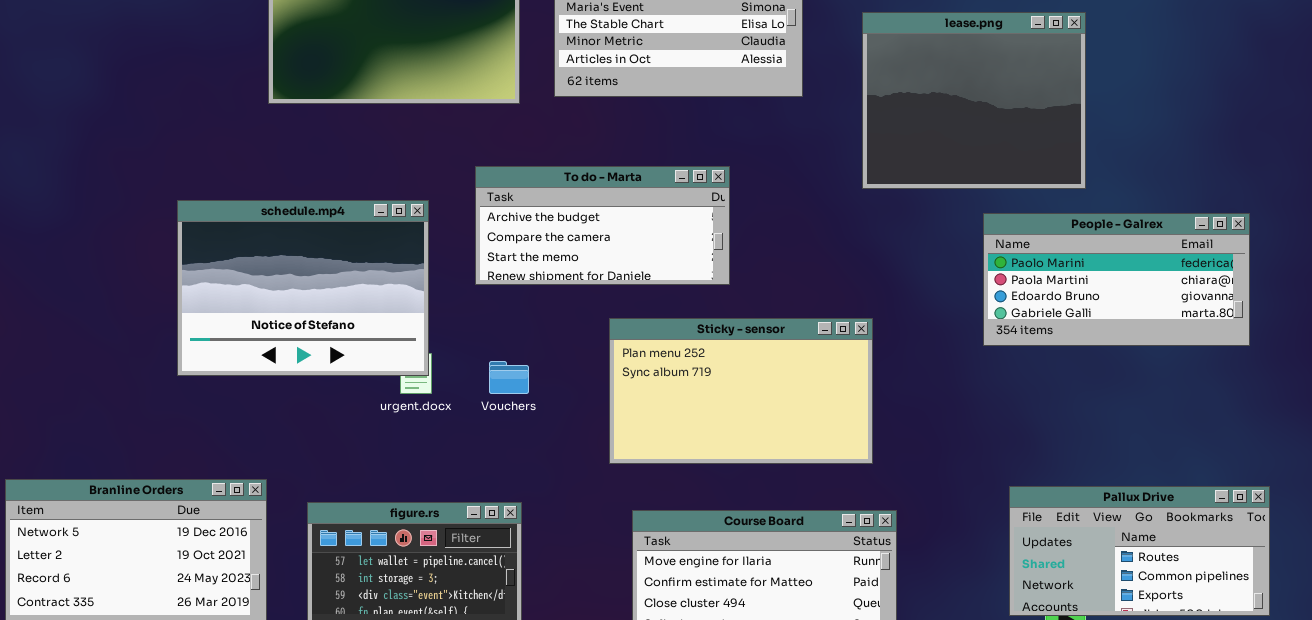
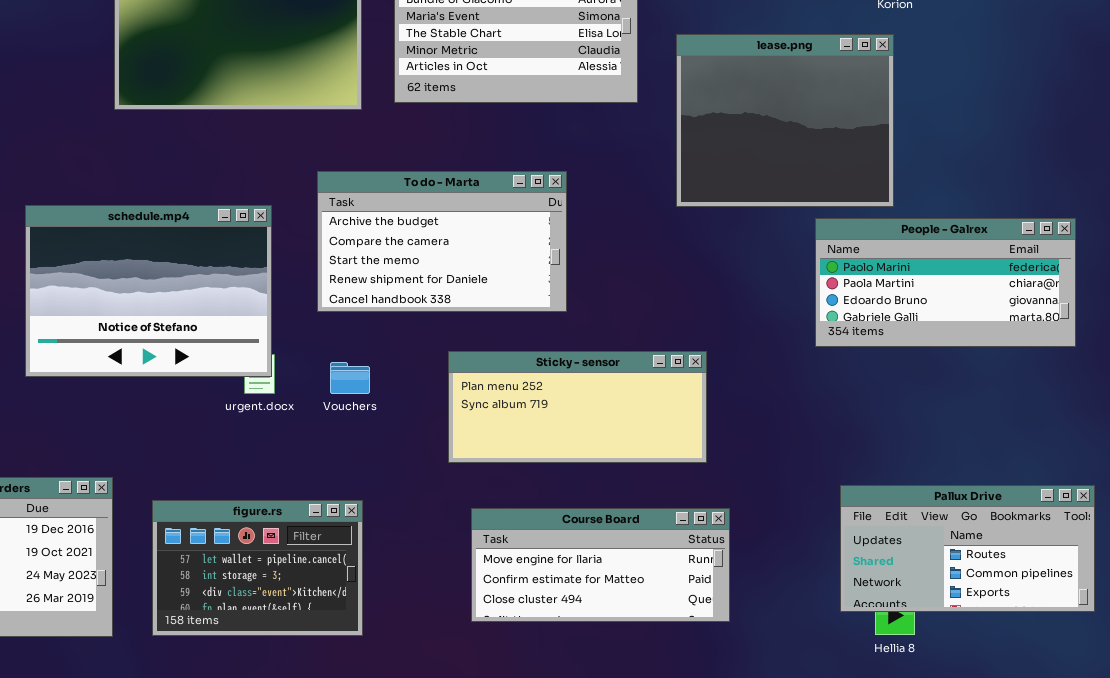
lease.png: [862,12,1086,189] -> [676,34,894,207], moved
To do - Marta: [475,166,730,285] -> [317,171,567,312], resized
Sticky - sensor: [609,318,873,464] -> [448,351,707,463], resized

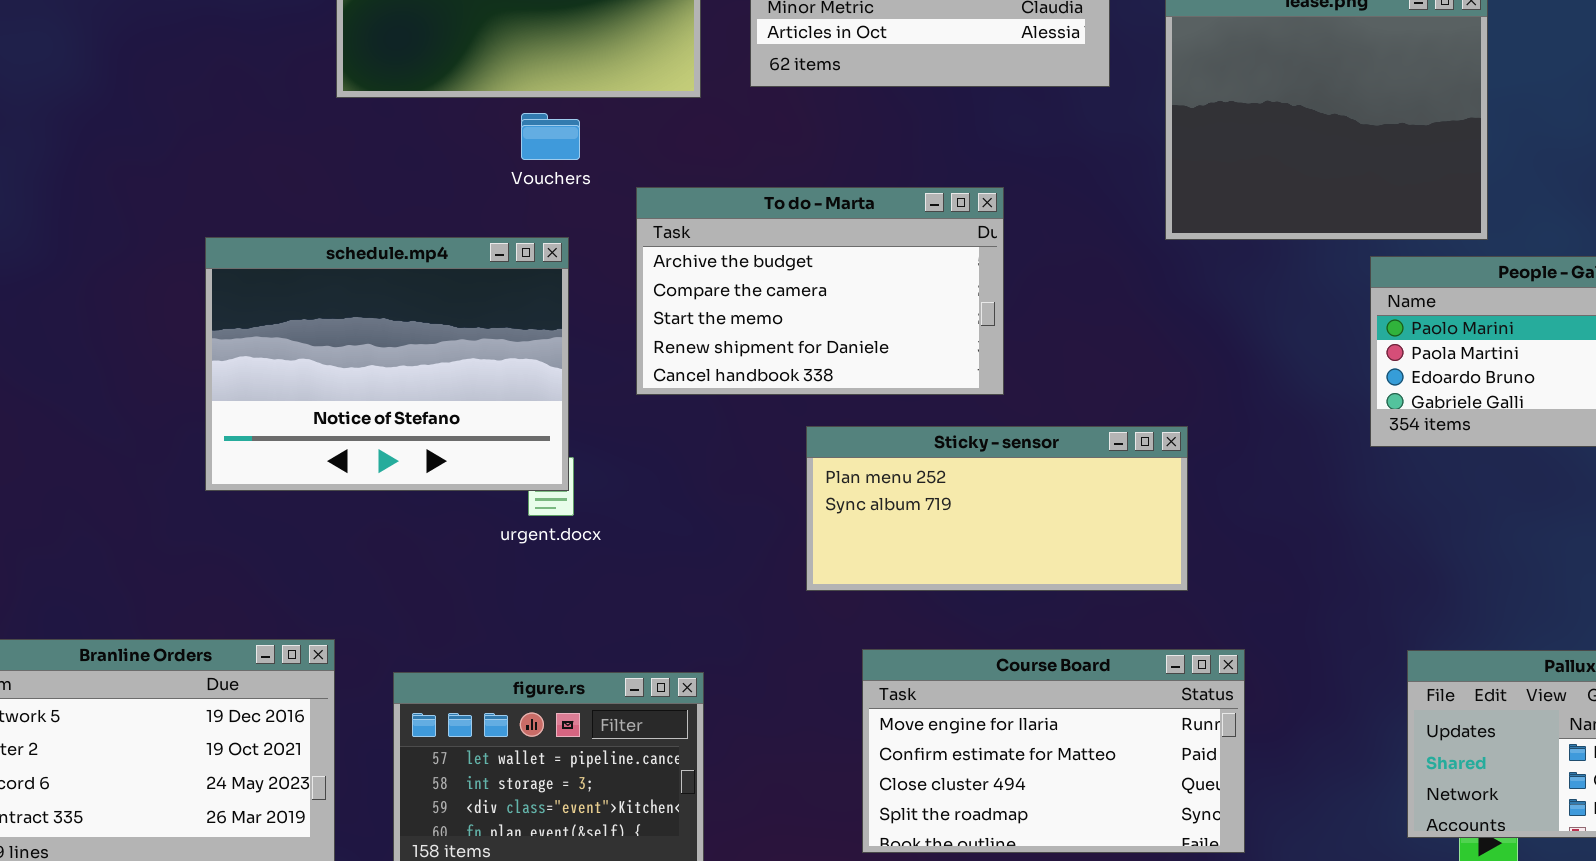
Sticky - sensor: [448,351,707,463] -> [806,426,1188,591], moved
Vouchers: [330,362,370,394] -> [521,113,580,160], moved
Course Board: [471,508,730,622] -> [862,649,1245,853], resized

